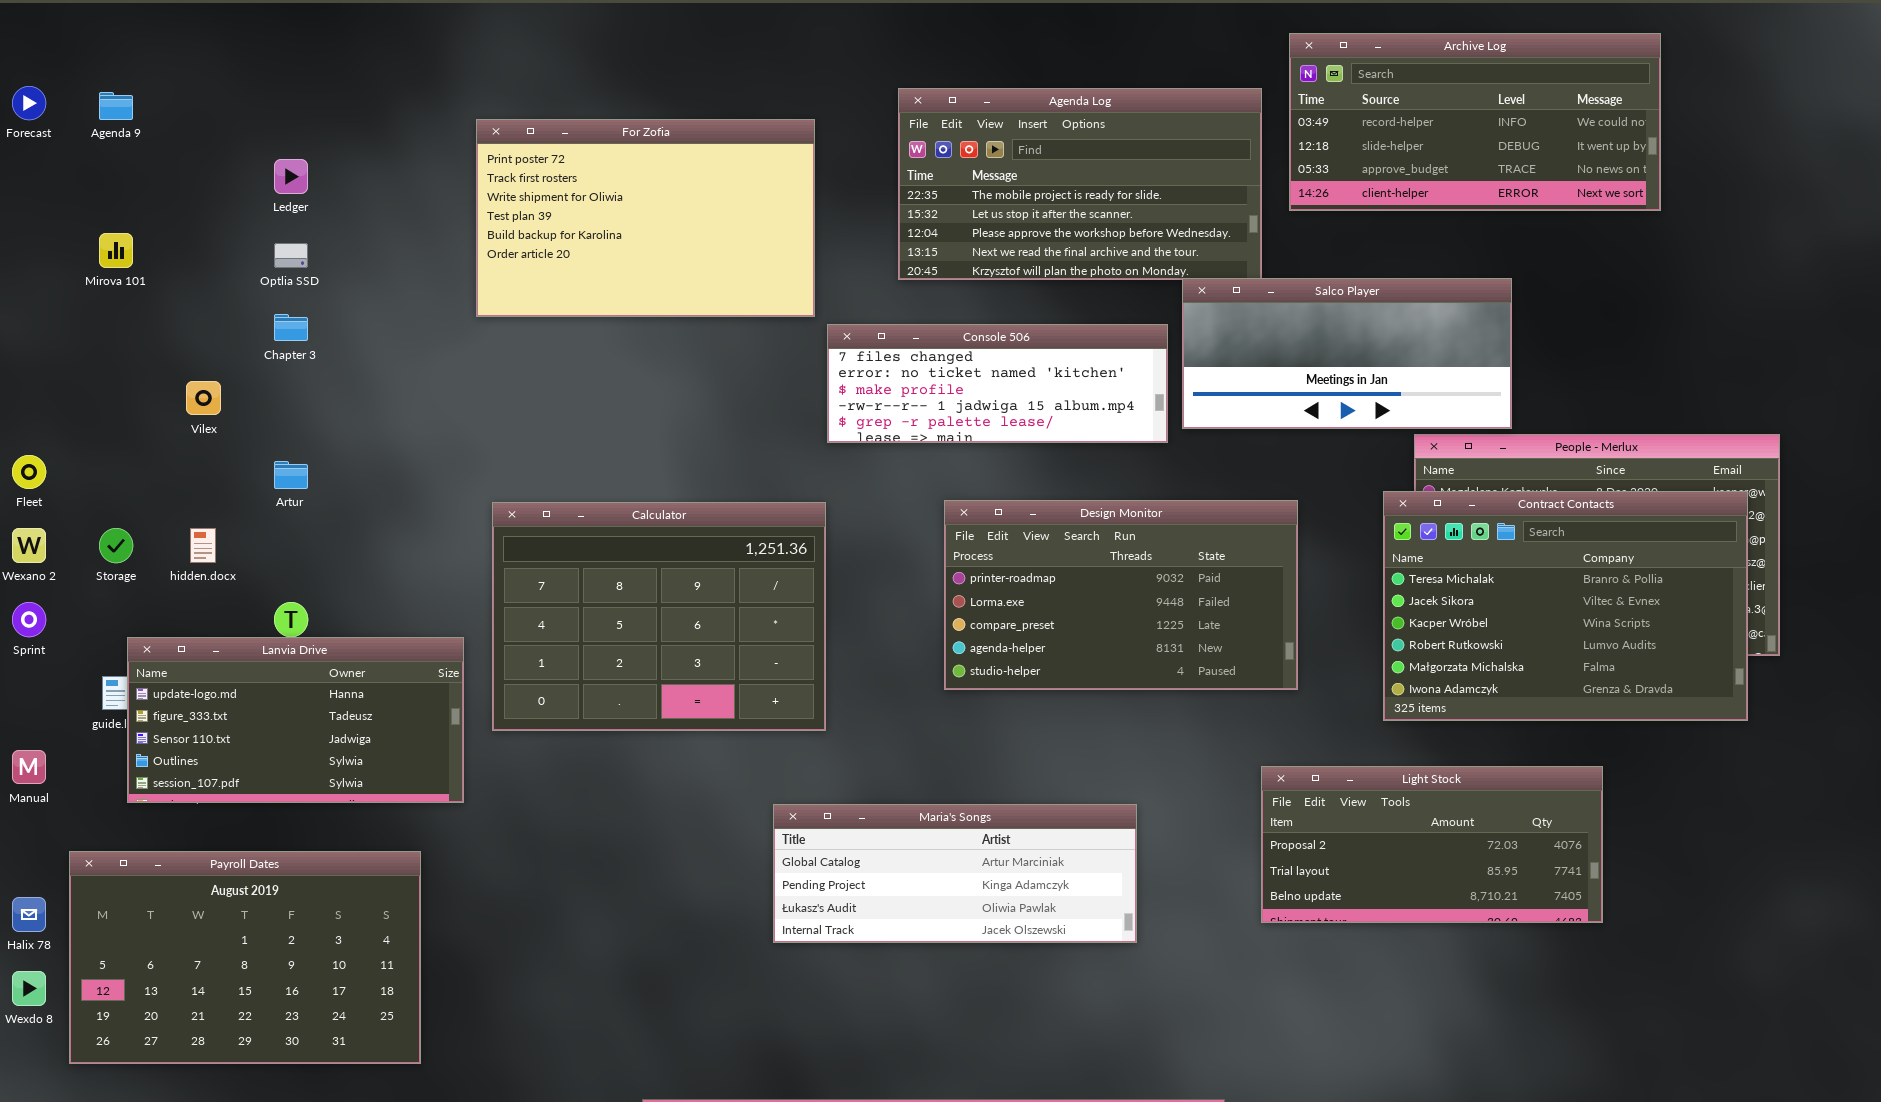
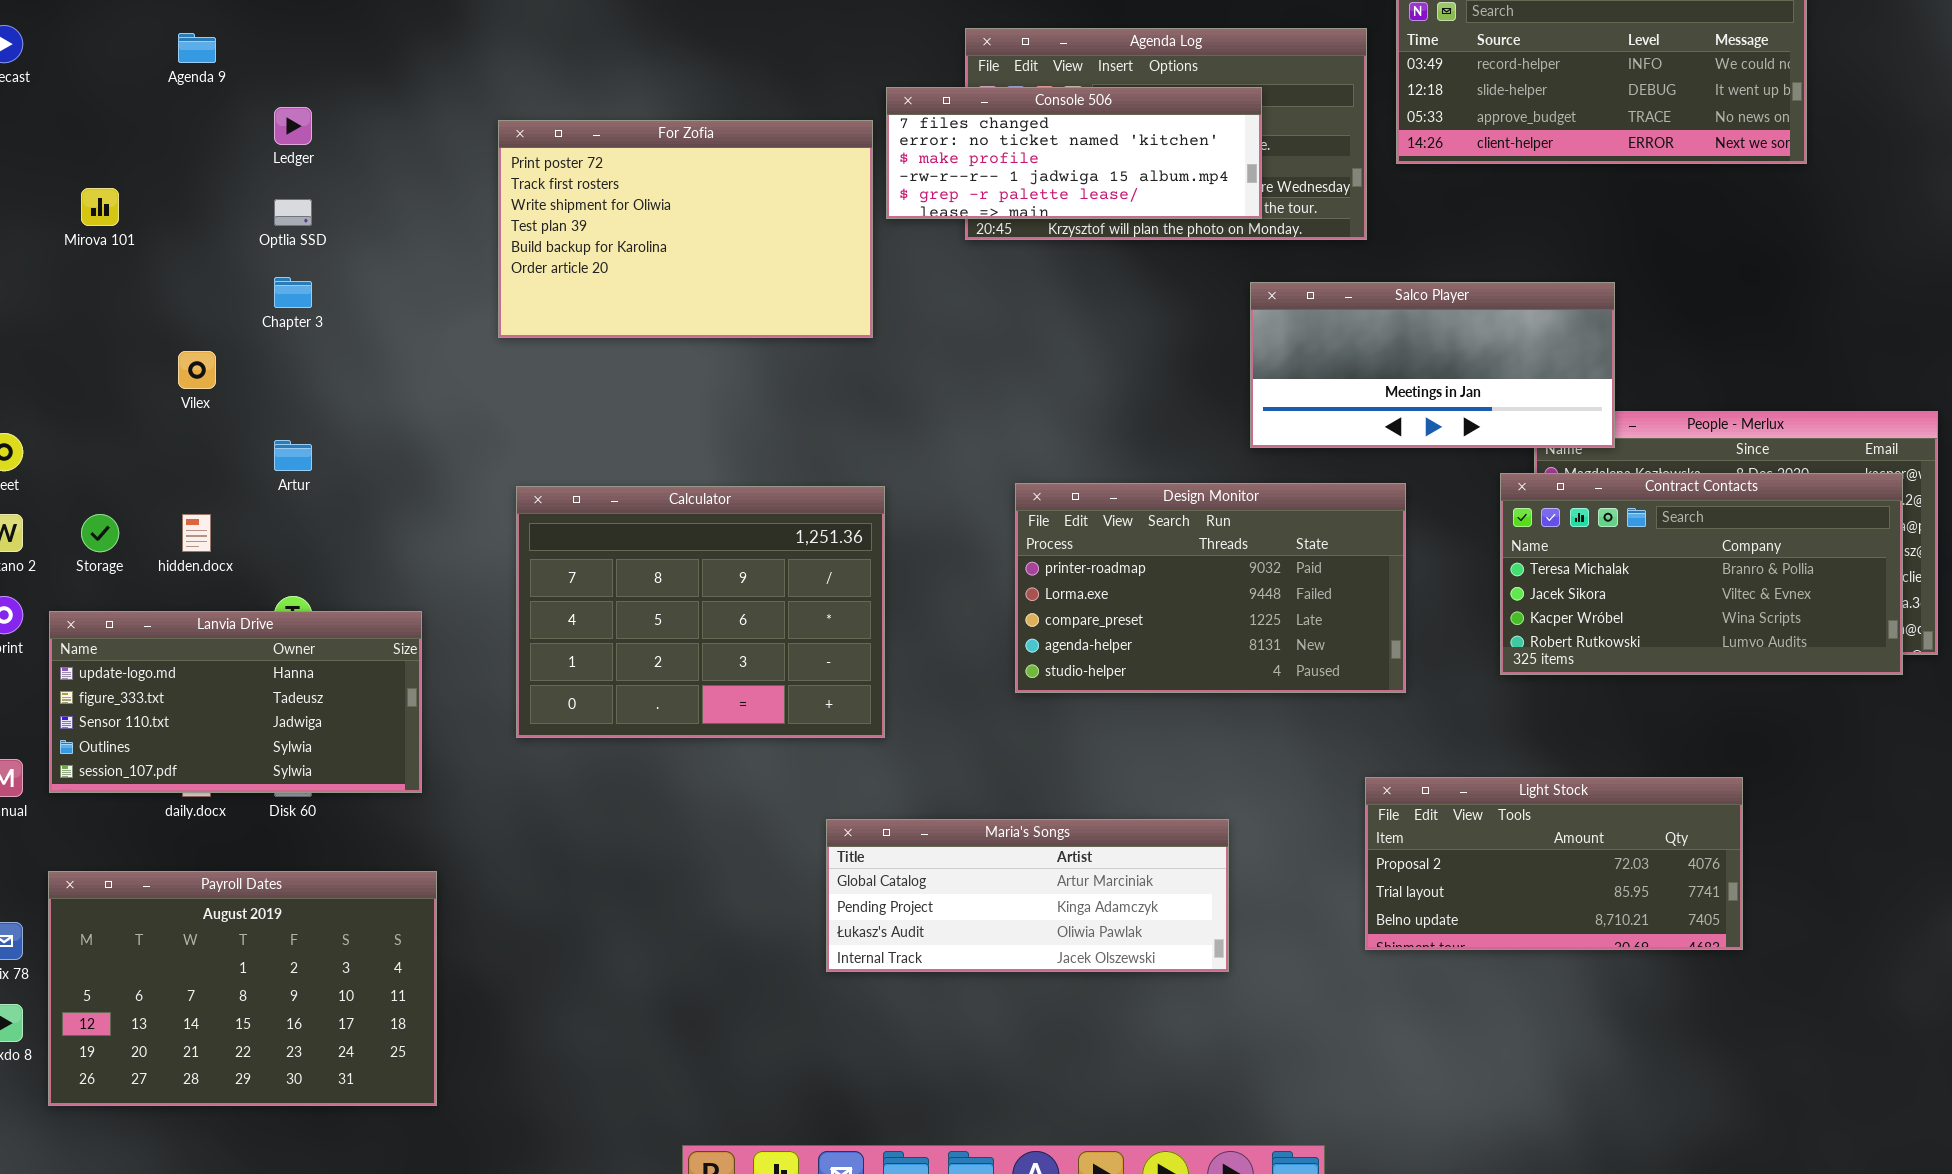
Agenda 9: [99,92,133,120] -> [178,33,216,63], moved
For Zofia: [476,119,815,317] -> [498,120,873,338], moved
Salco Player: [1182,278,1512,429] -> [1250,282,1615,448], moved
Console 506: [827,324,1168,443] -> [886,87,1262,219], moved
Contract Contacts: [1383,491,1748,721] -> [1500,473,1903,675], resized
Lanvia Drive: [127,637,464,803] -> [49,611,422,793], moved

